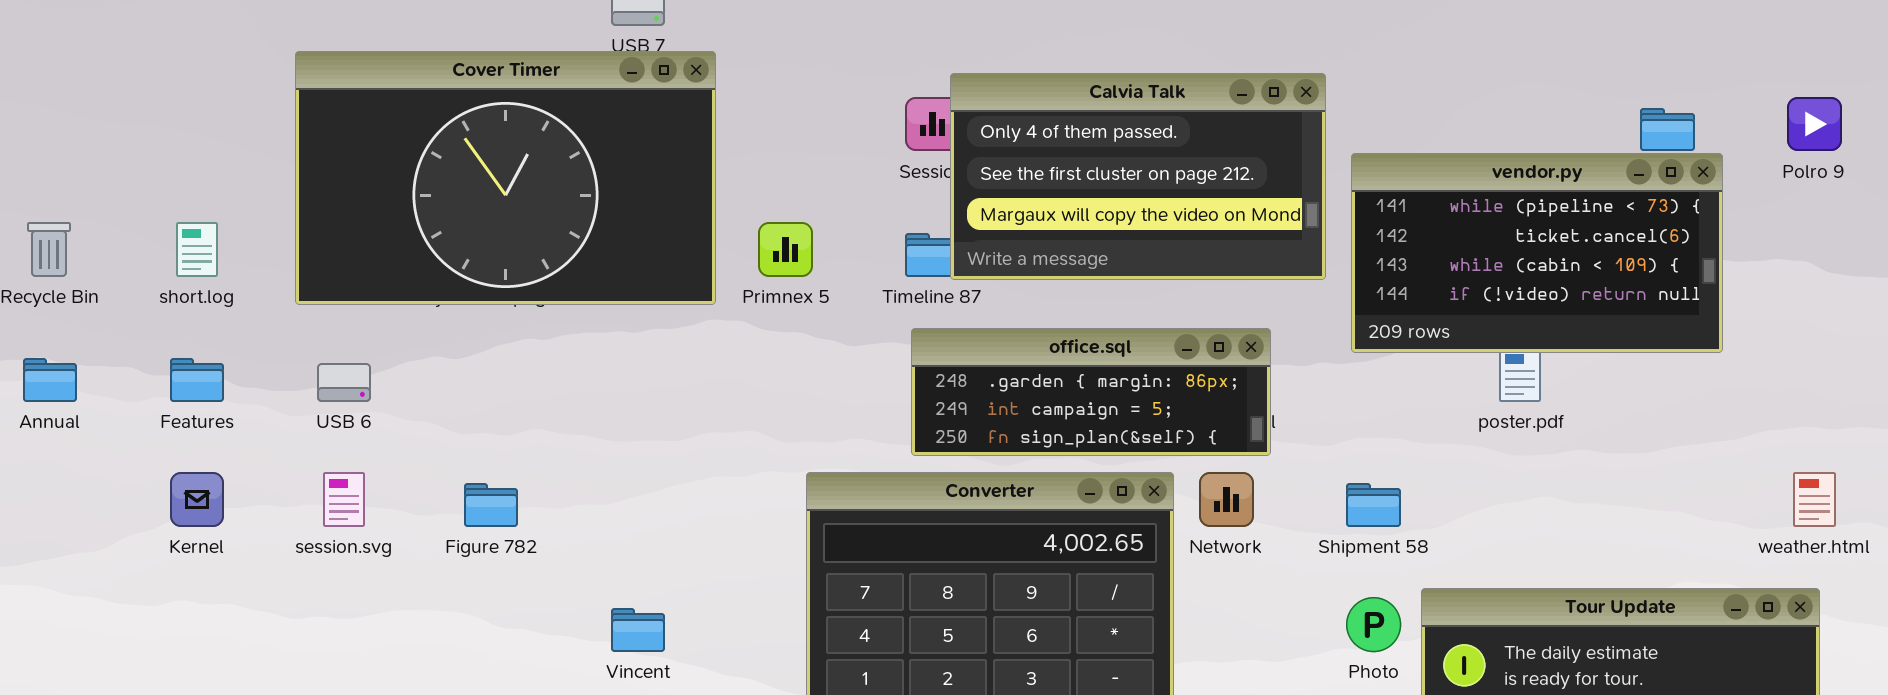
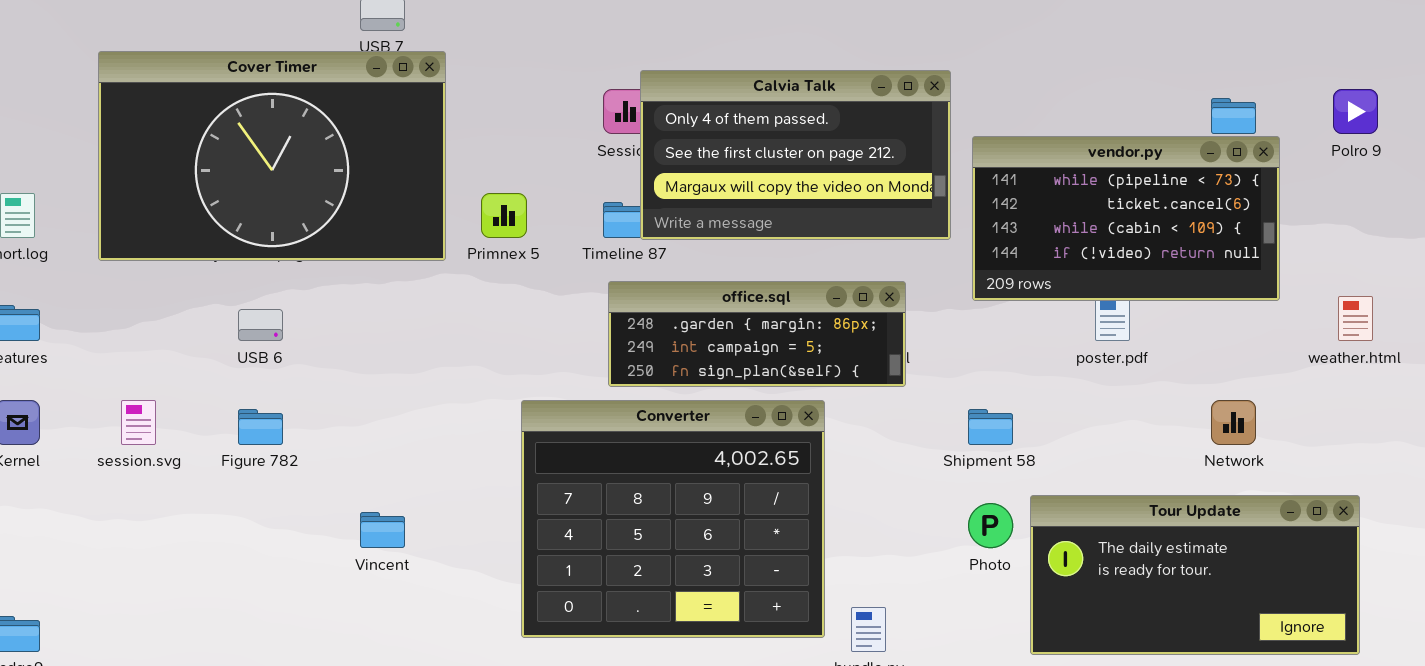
USB 6: [317,363,371,402] -> [238,309,283,341], moved
Network: [1199,472,1254,527] -> [1211,400,1256,445], moved
weather.html: [1793,472,1836,527] -> [1338,296,1373,341], moved

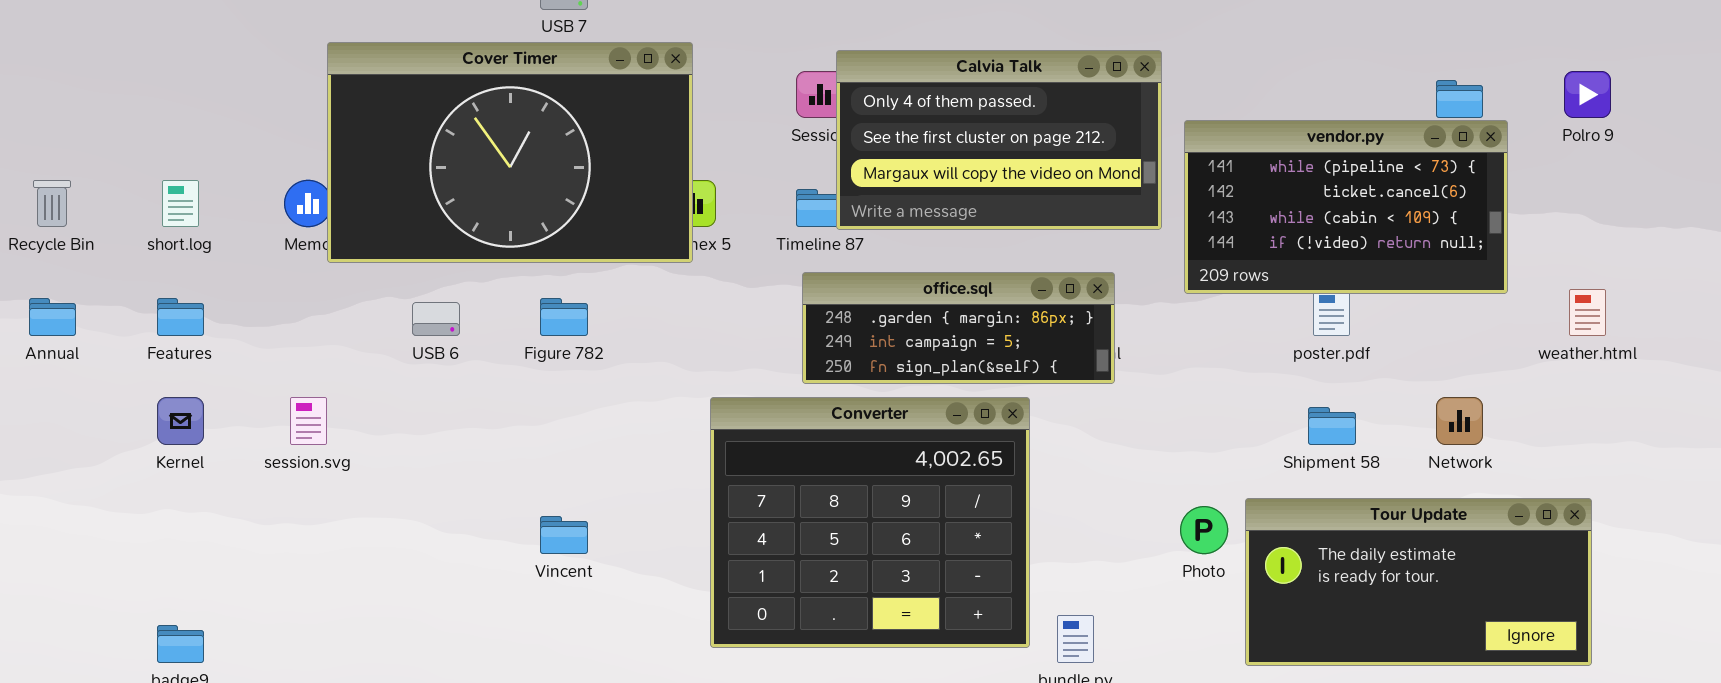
Cover Timer: [98,51,446,261] -> [327,42,693,263], moved
Figure 782: [238,409,283,445] -> [540,298,588,336], moved
Shipment 58: [968,409,1013,445] -> [1308,407,1356,445], moved

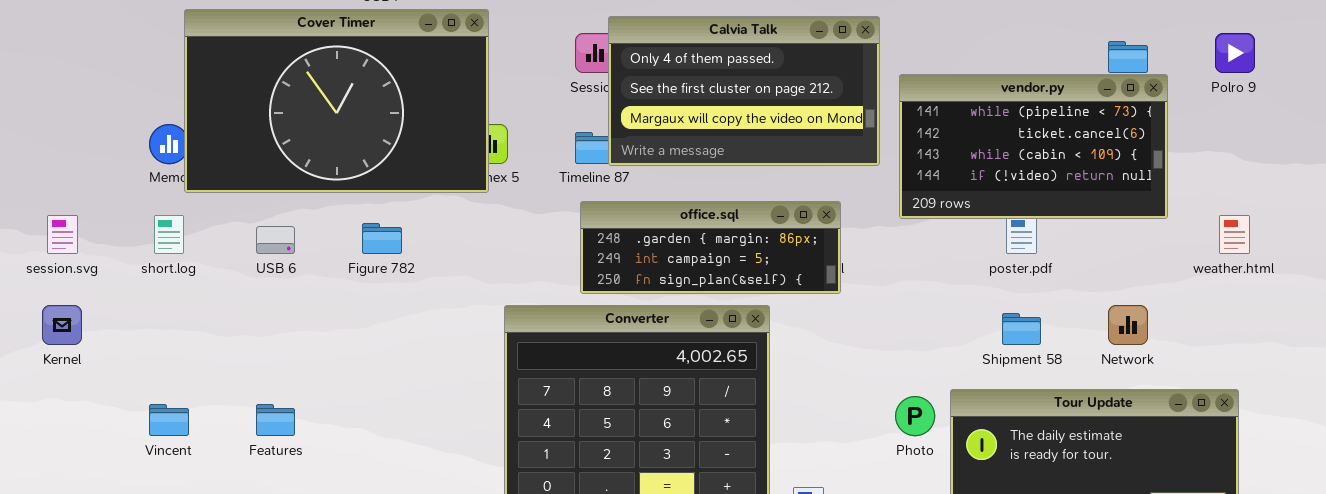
short.log: [162,180,199,227] -> [154,215,184,254], moved
Features: [157,298,204,336] -> [256,404,295,436], moved
session.svg: [290,397,327,445] -> [47,215,78,254], moved
Vincent: [540,516,588,554] -> [149,404,189,436], moved

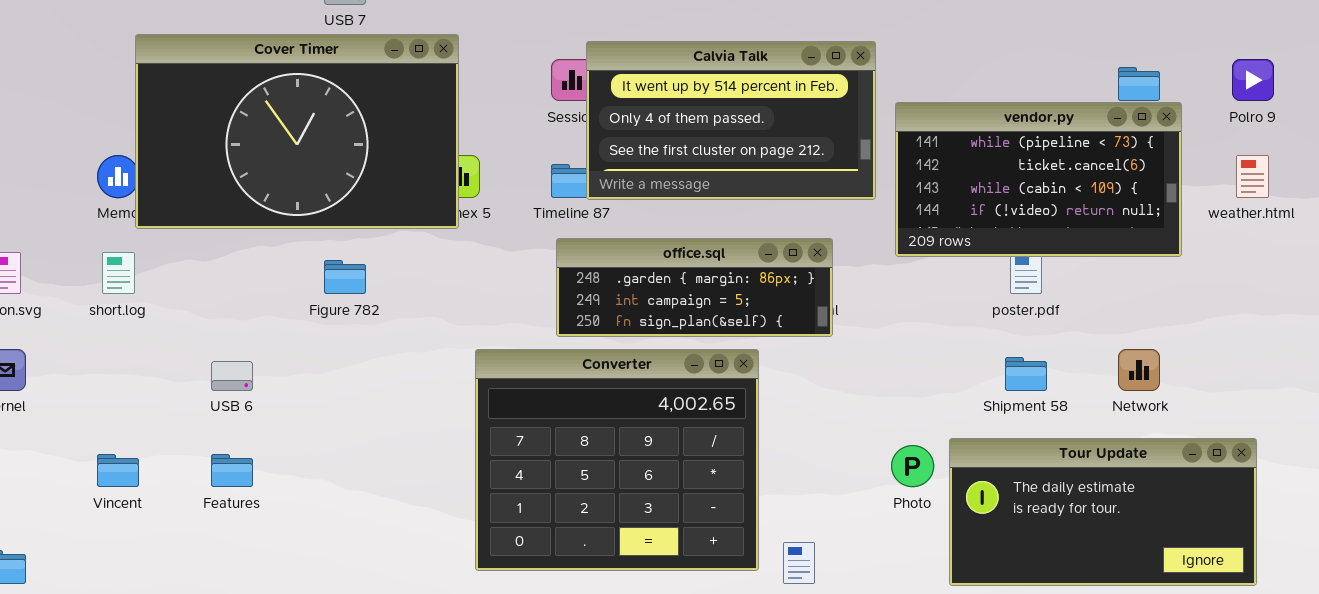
Calvia Talk: [608,16,880,166] -> [586,41,876,200], scrolled up 1 row
weather.html: [1219,215,1250,254] -> [1236,155,1269,198], moved
USB 6: [256,226,295,254] -> [211,361,253,391], moved

